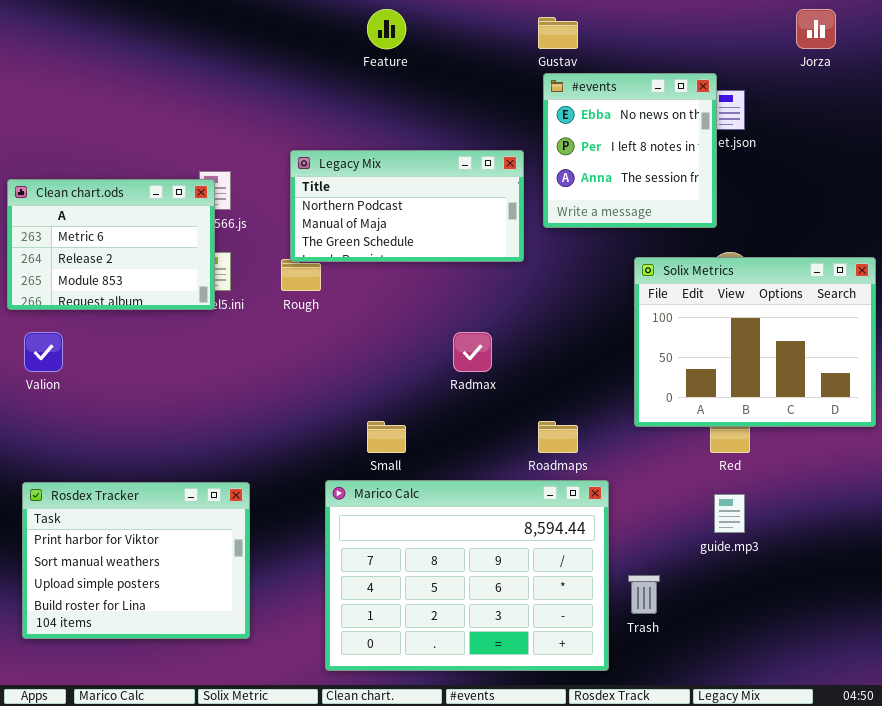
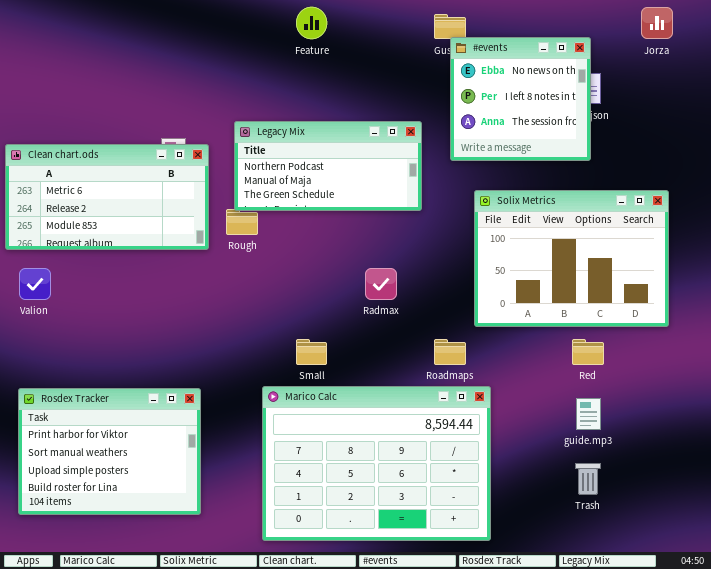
#events: [543,73,717,228] -> [450,37,591,161], moved
Clean chart.ods: [7,179,215,310] -> [5,144,209,250], resized
Solix Metrics: [634,257,876,427] -> [474,190,669,327], moved
Trash: [628,575,660,614] -> [575,463,601,495], moved

